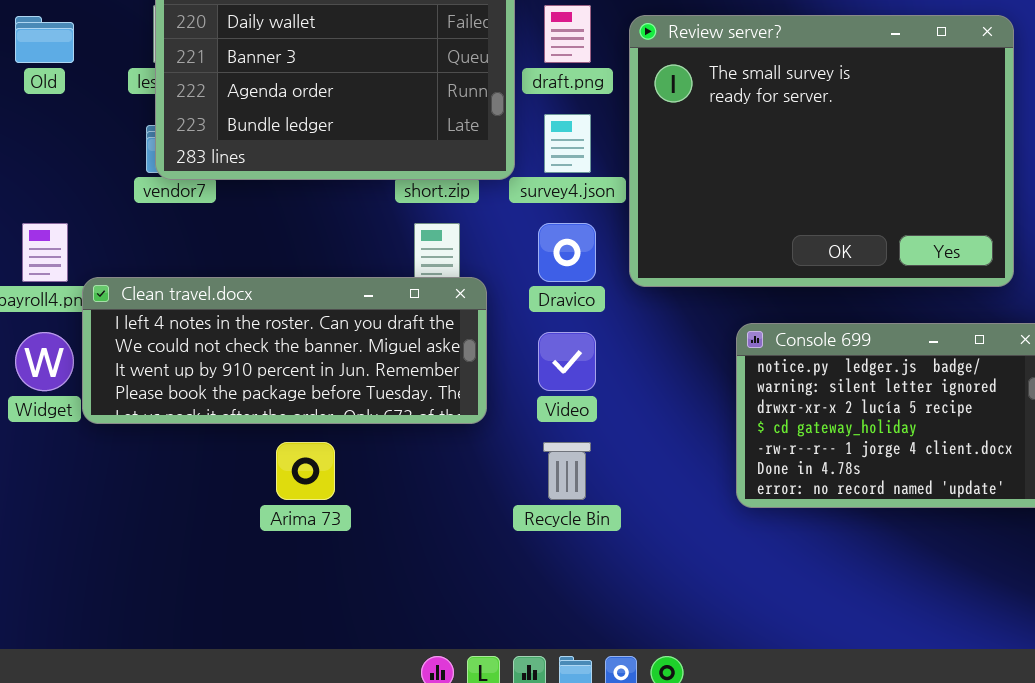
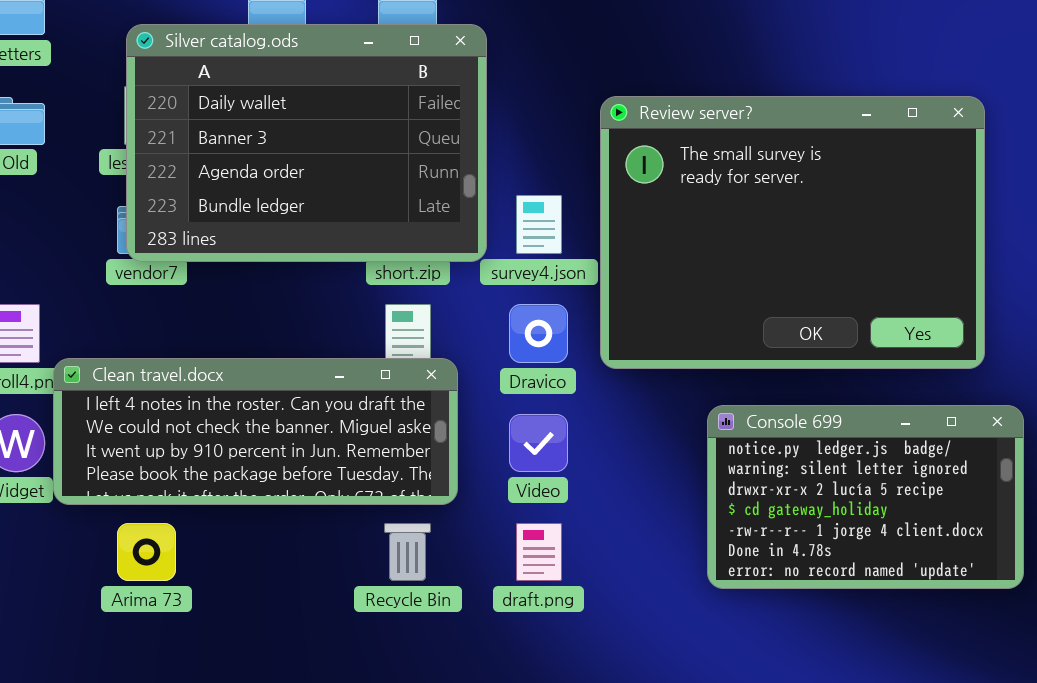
draft.png: [544,5,591,63] -> [516,523,562,581], moved
Arima 73: [276,442,335,500] -> [117,523,176,581], moved
Recycle Bin: [543,442,591,500] -> [384,523,431,581], moved

